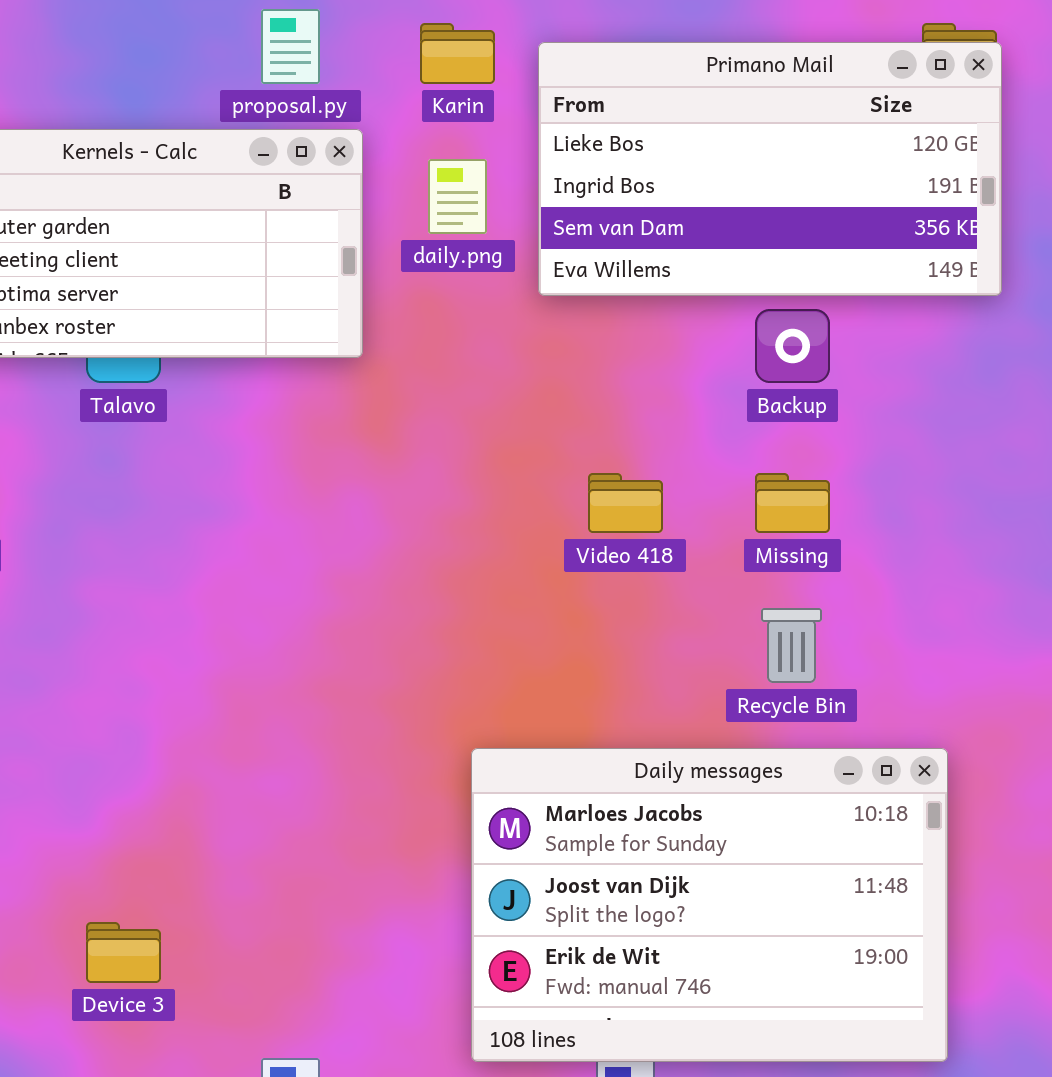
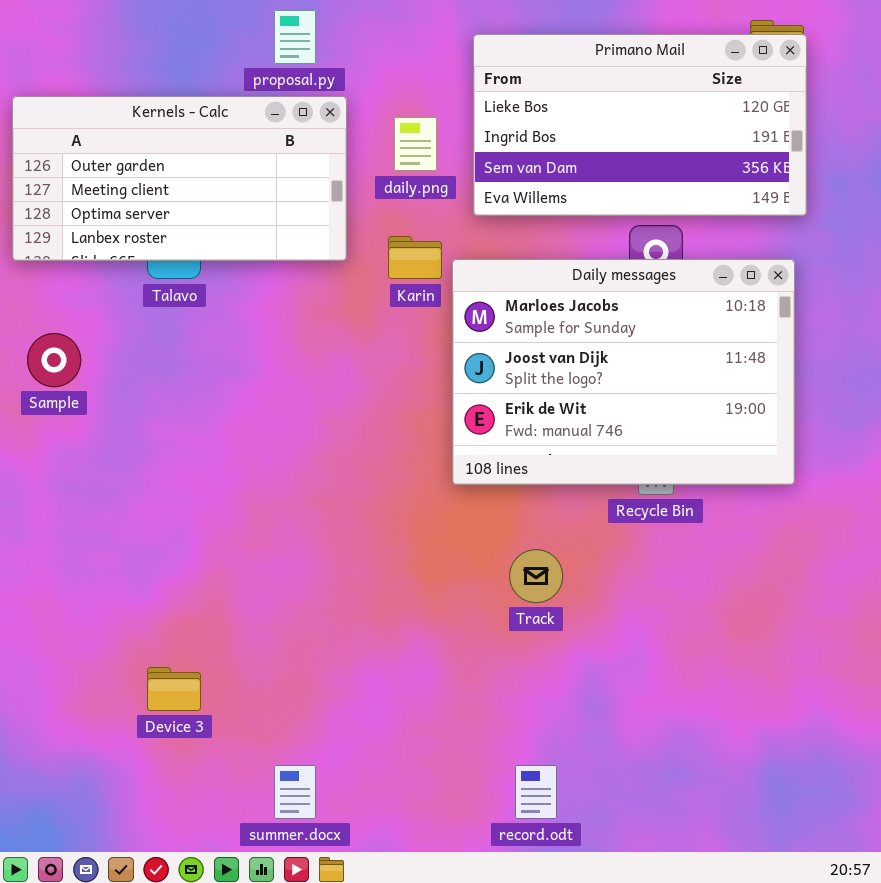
Karin: [420,23,495,84] -> [388,236,442,279], moved
Daily messages: [471,748,948,1062] -> [452,259,795,485], moved

